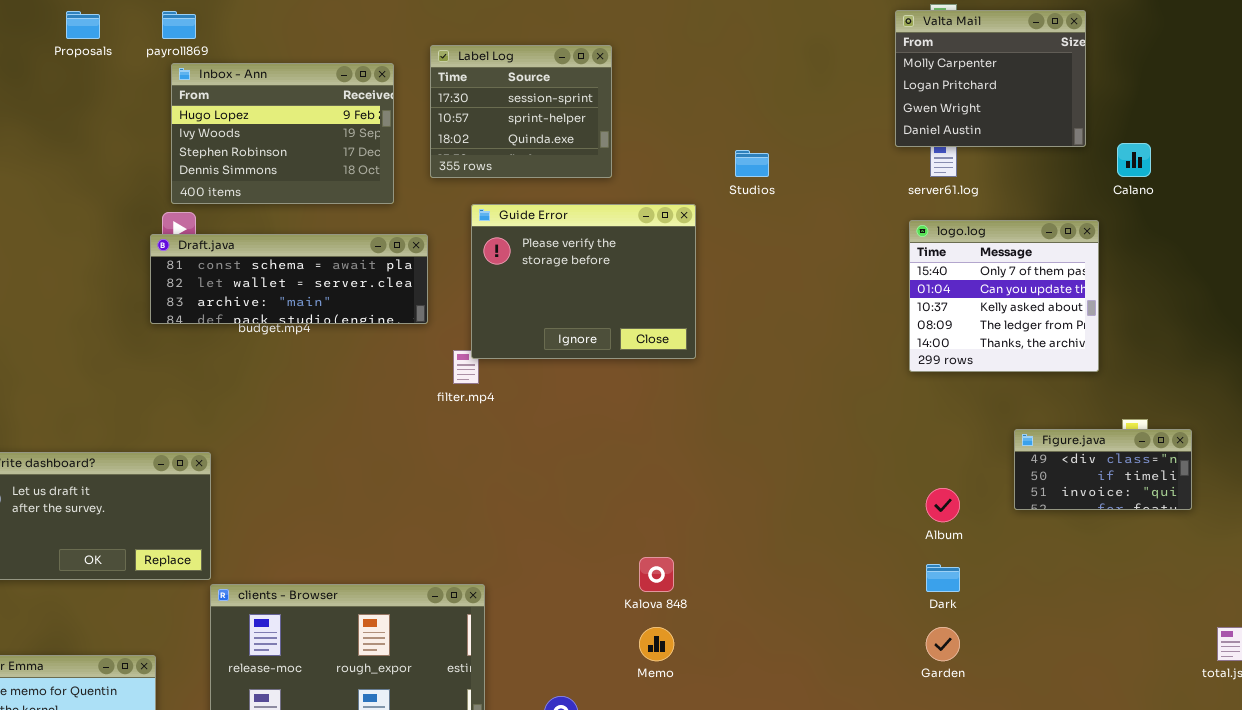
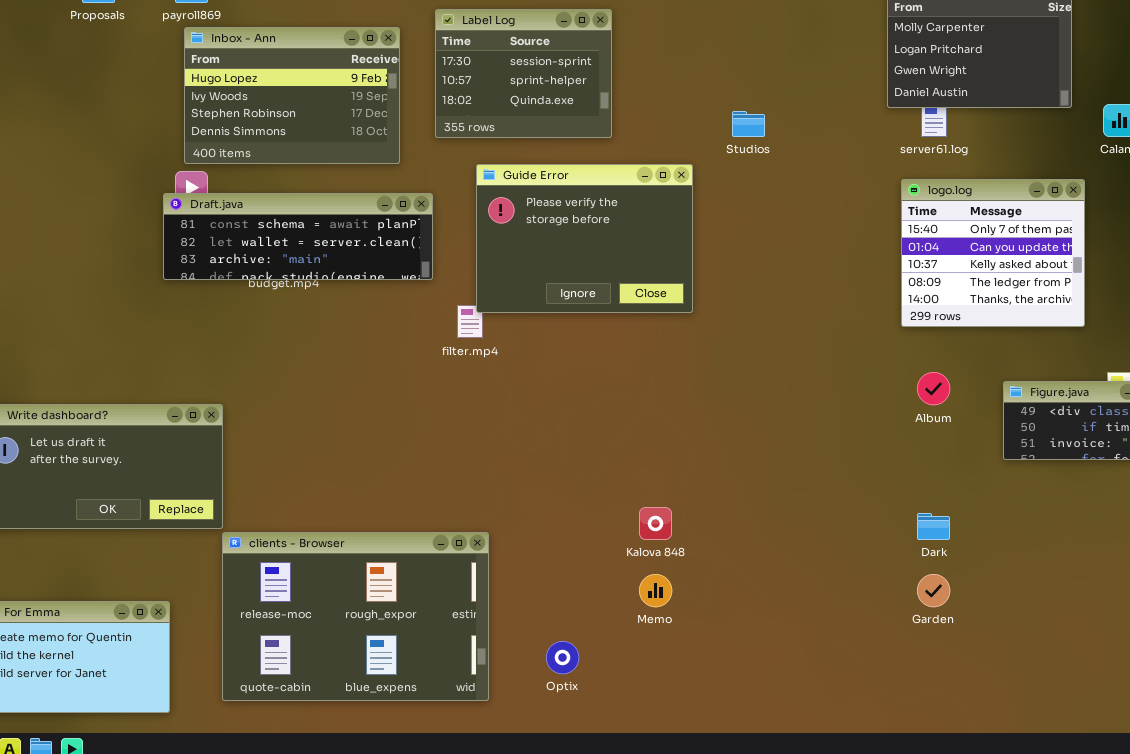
Album: [926,488,960,522] -> [917,372,950,405], moved

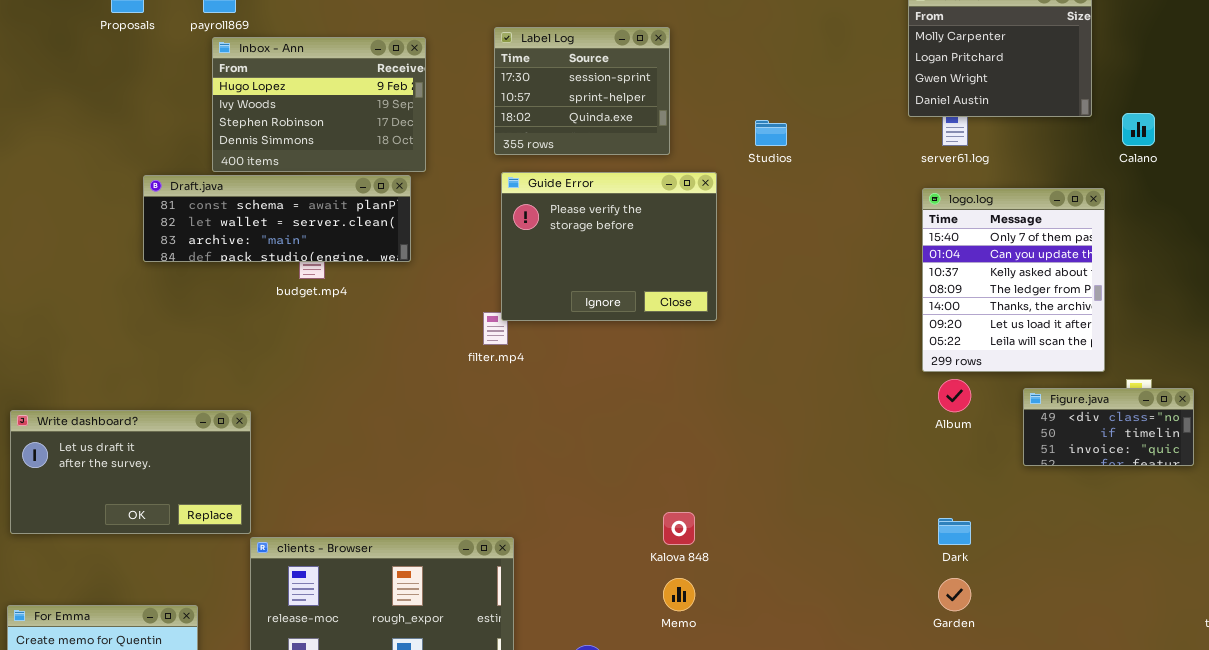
Label Log: [435,9,612,138] -> [494,27,670,155], moved
logo.log: [901,179,1085,327] -> [922,188,1105,372], resized
Draft.java: [163,193,433,280] -> [143,175,411,262], moved

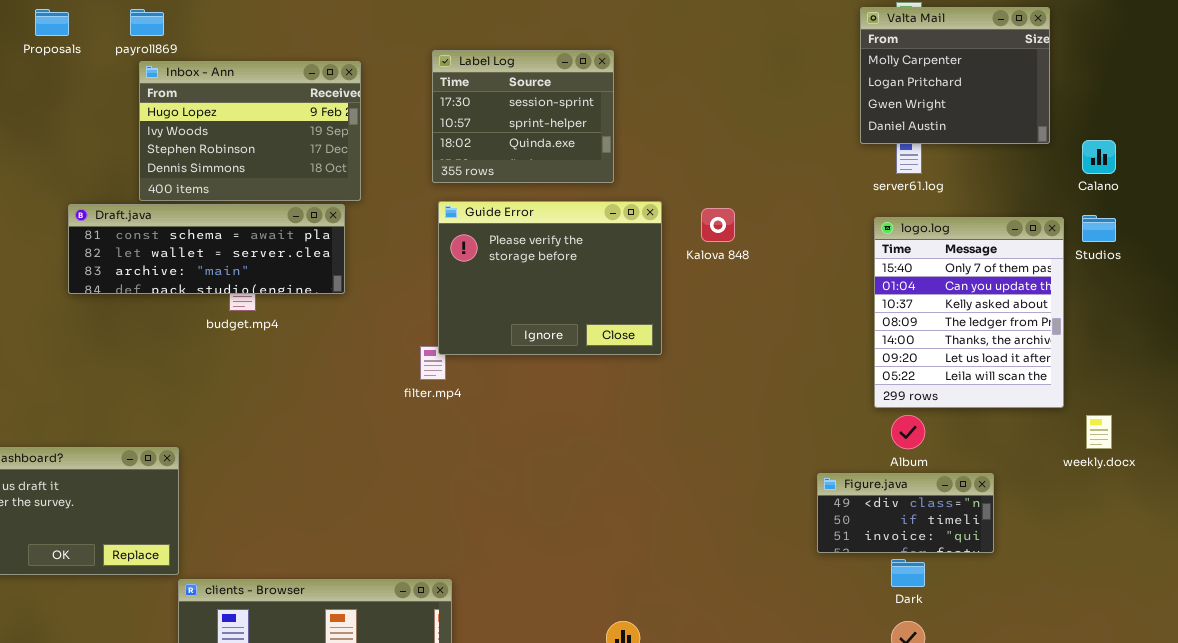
Studios: [755,120,787,146] -> [1082,215,1116,242], moved
Figure.java: [1023,388,1194,466] -> [817,473,994,553], moved
Kalova 848: [663,512,695,545] -> [701,208,735,242], moved

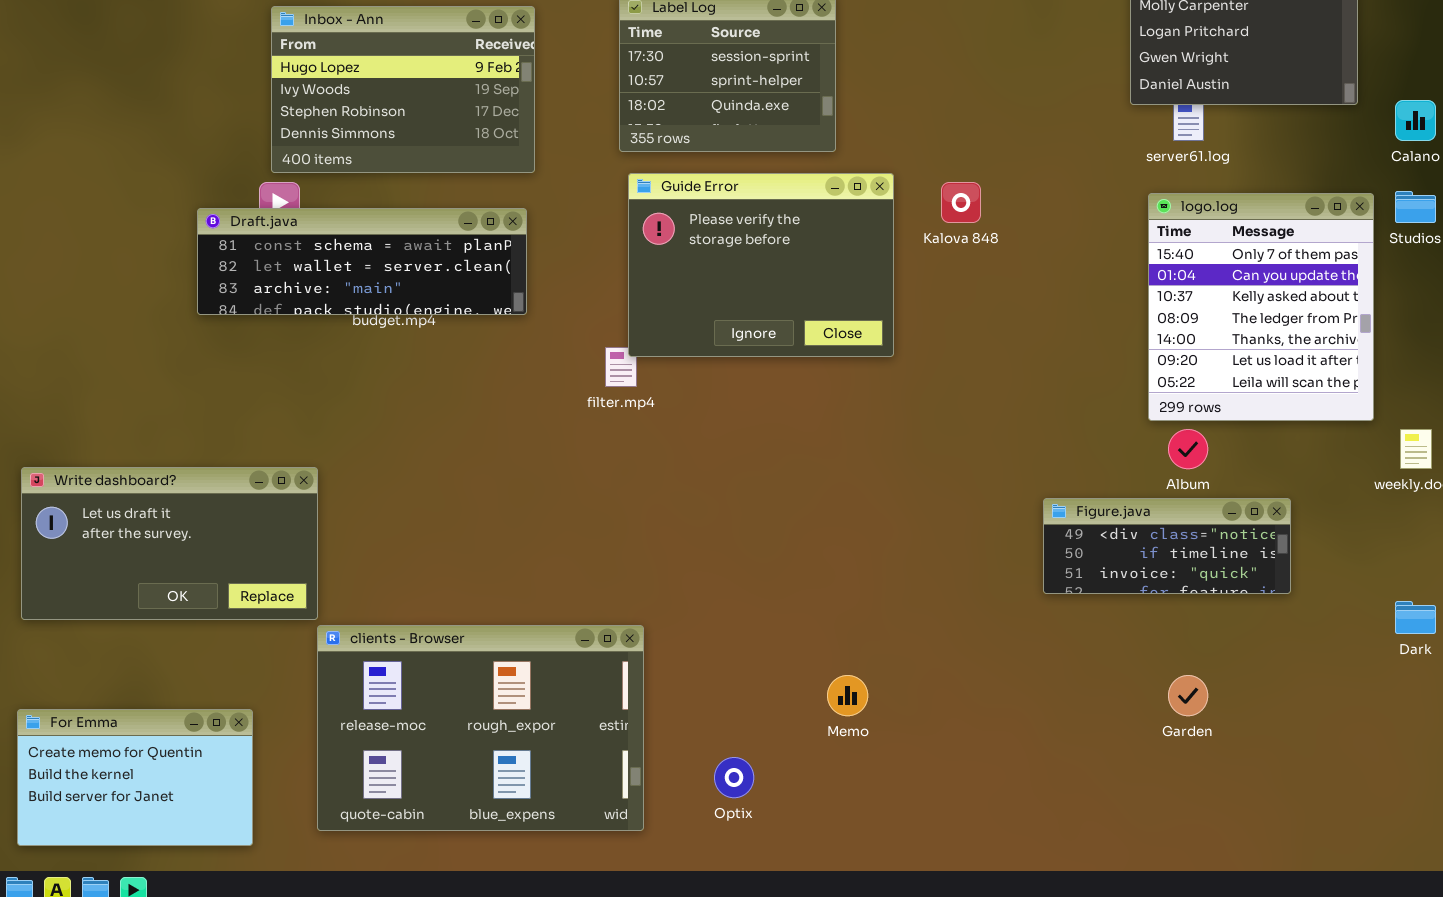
Draft.java: [68,204,345,294] -> [197,208,527,315], moved
Figure.java: [817,473,994,553] -> [1043,498,1291,594], resized
Dark: [891,559,925,587] -> [1395,601,1436,634], moved

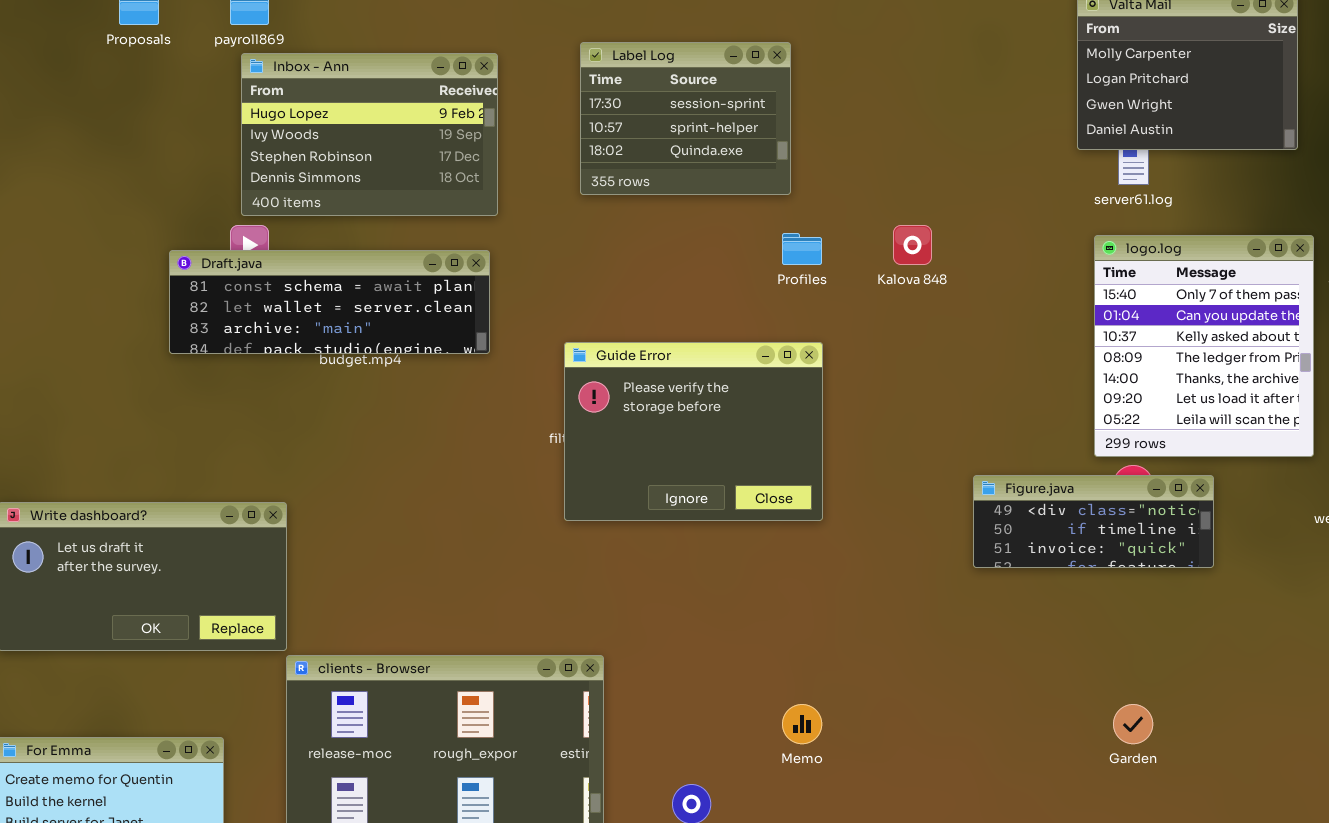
Guide Error: [628,173,894,357] -> [564,342,823,521], moved
Figure.java: [1043,498,1291,594] -> [973,475,1214,568], moved

